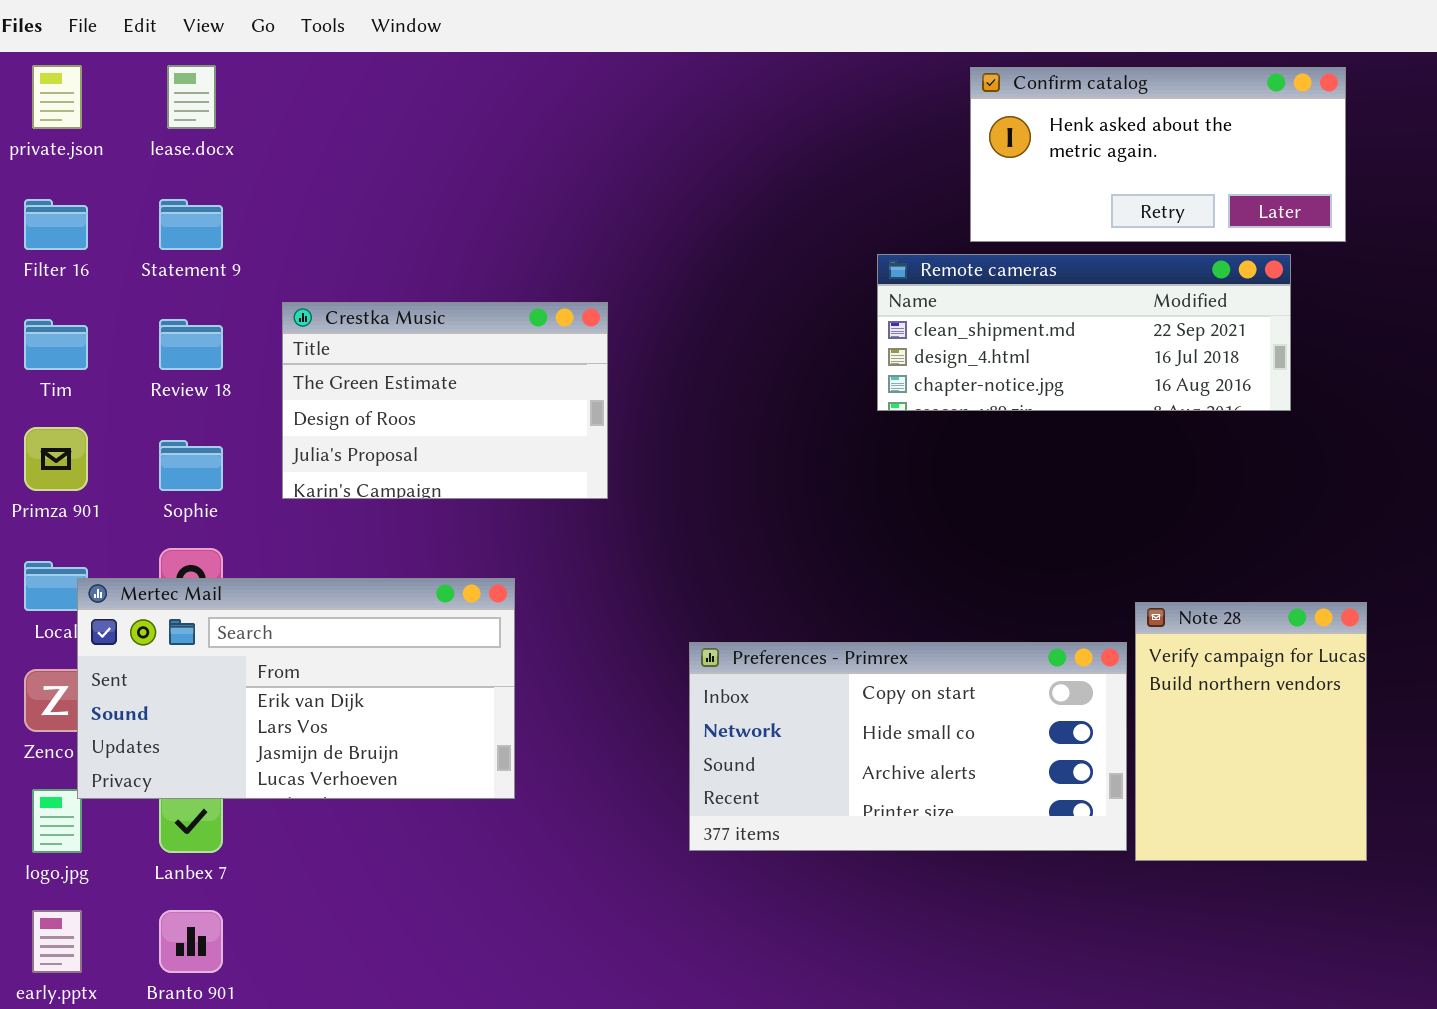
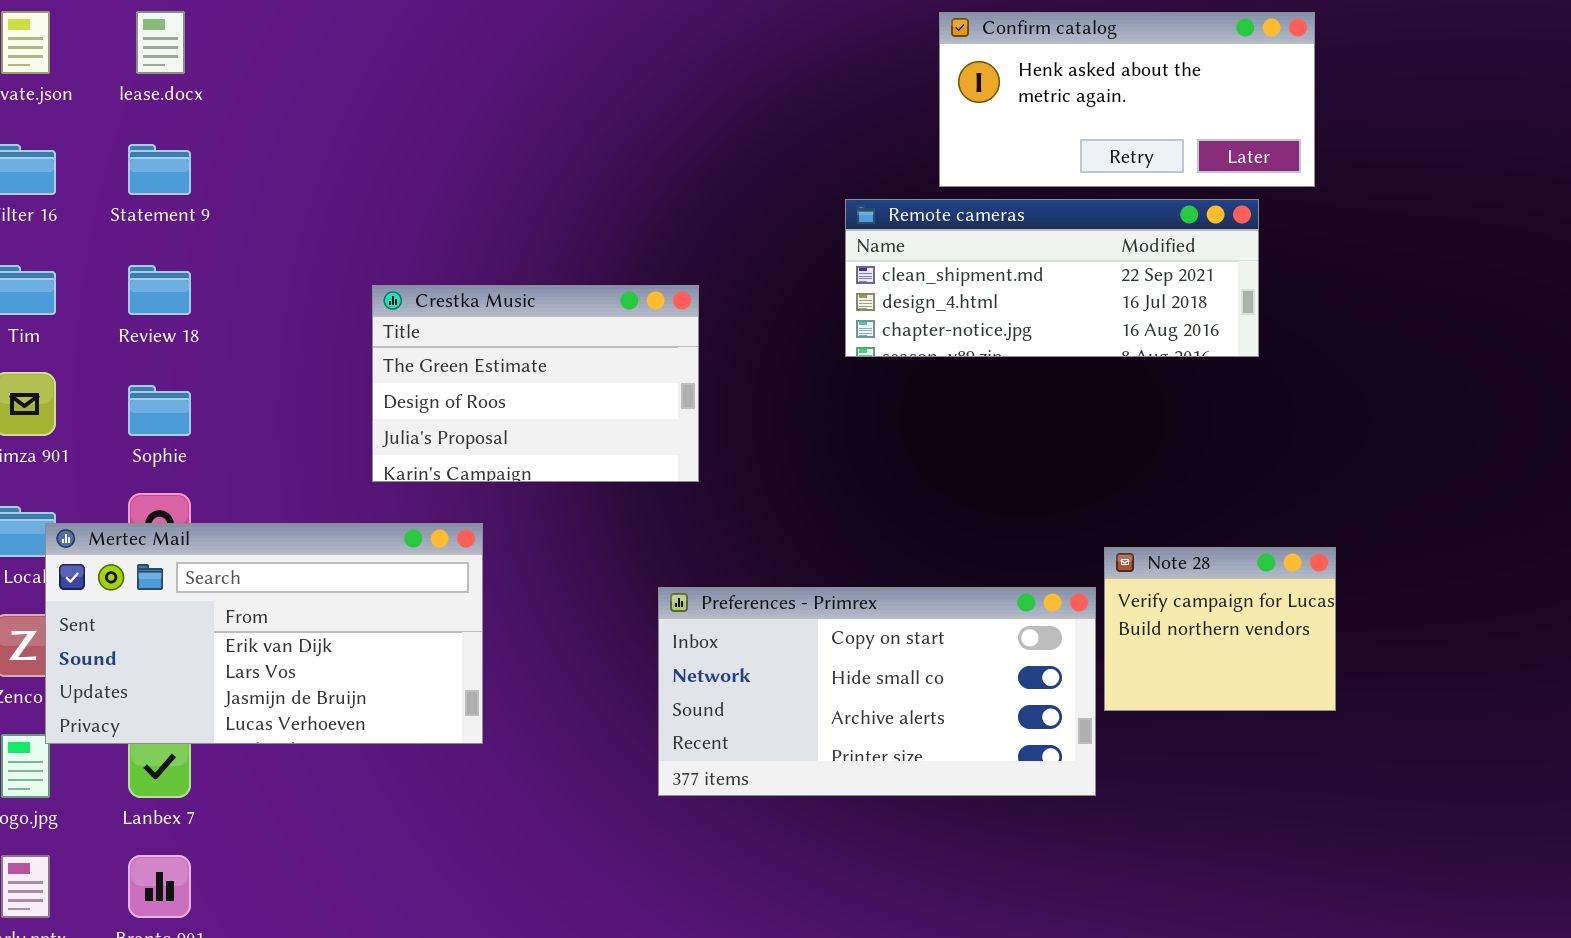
Crestka Music: [282,302,608,499] -> [372,285,699,482], moved
Note 28: [1135,602,1367,861] -> [1104,547,1336,711], resized

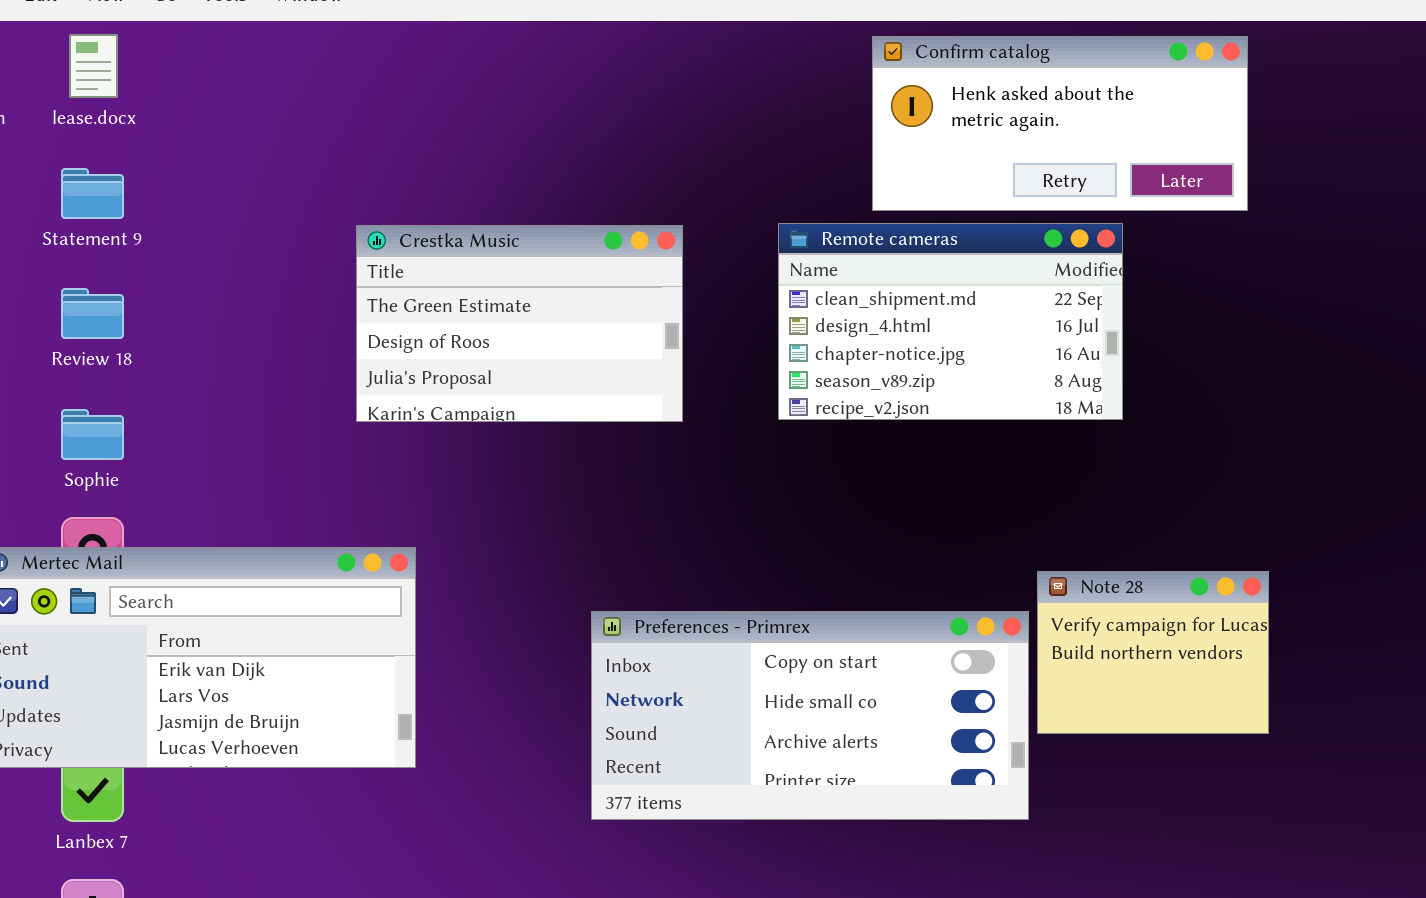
Remote cameras: [845,199,1259,357] -> [778,223,1123,420], resized
Crestka Music: [372,285,699,482] -> [356,225,683,422], moved

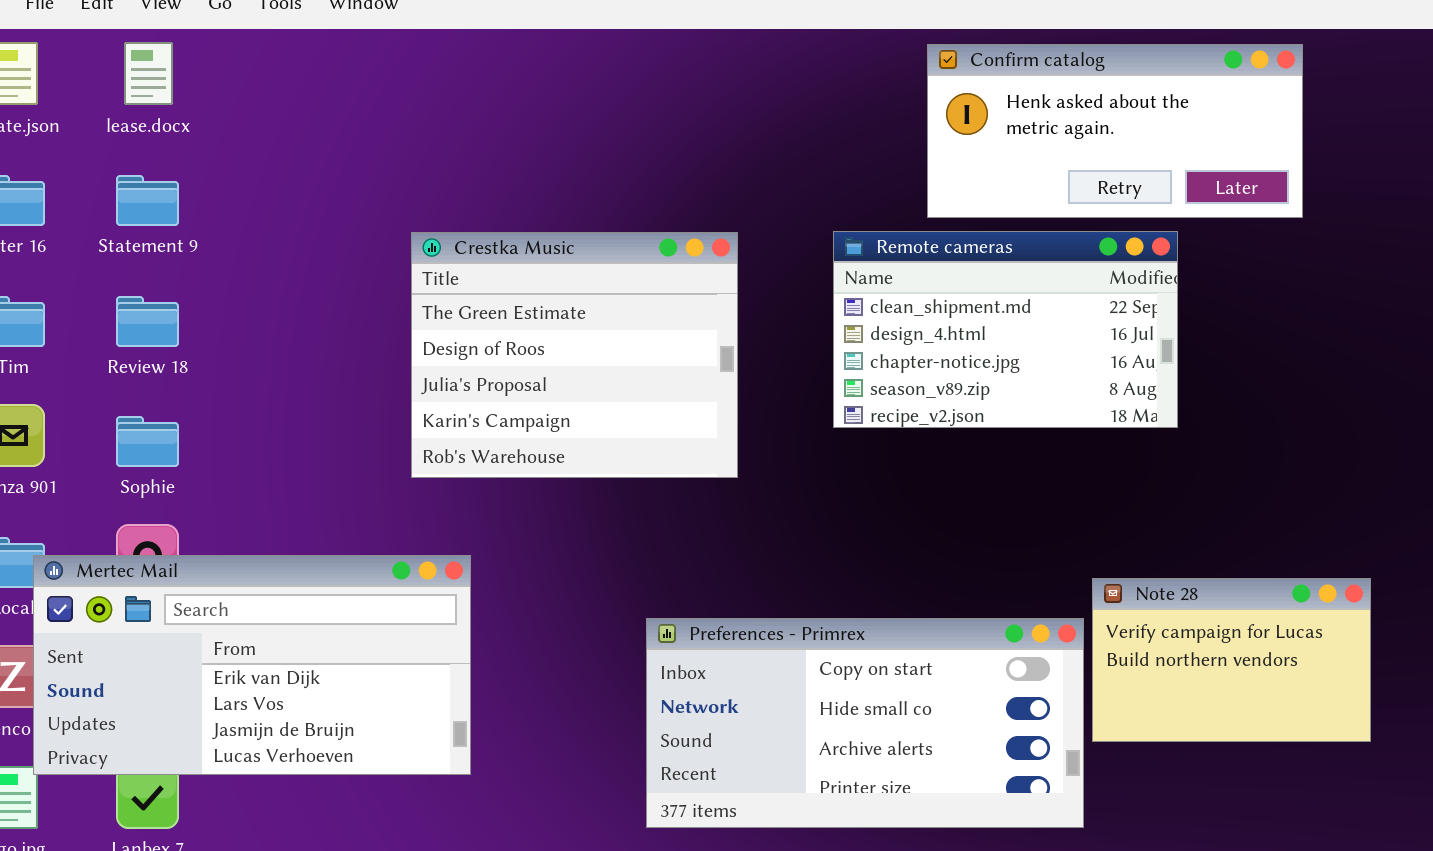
Crestka Music: [356,225,683,422] -> [411,232,738,478], resized
Note 28: [1037,571,1269,734] -> [1092,578,1371,742], resized

